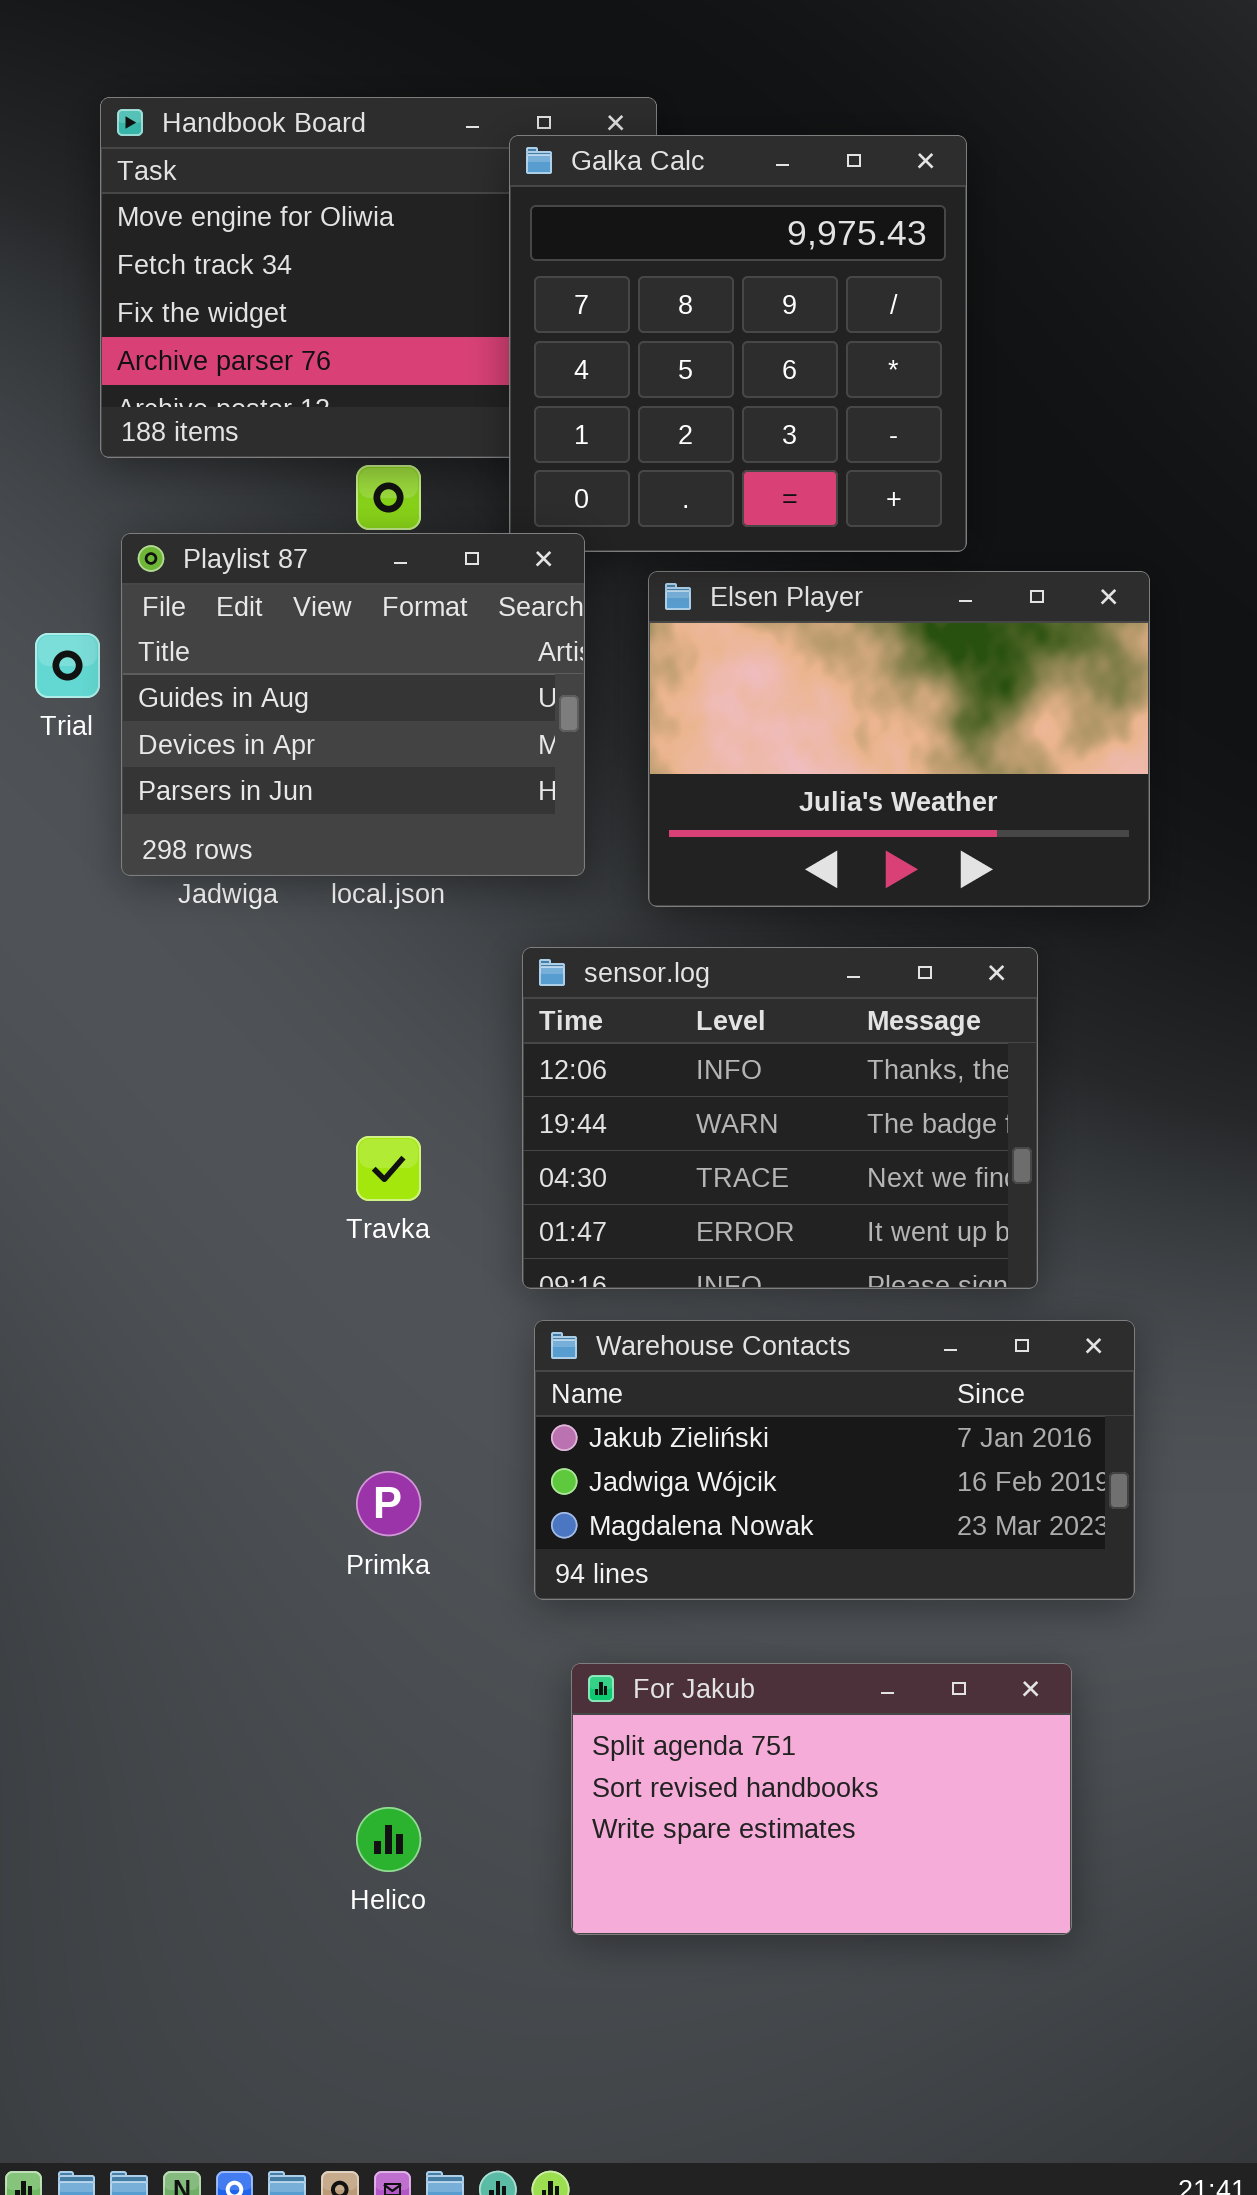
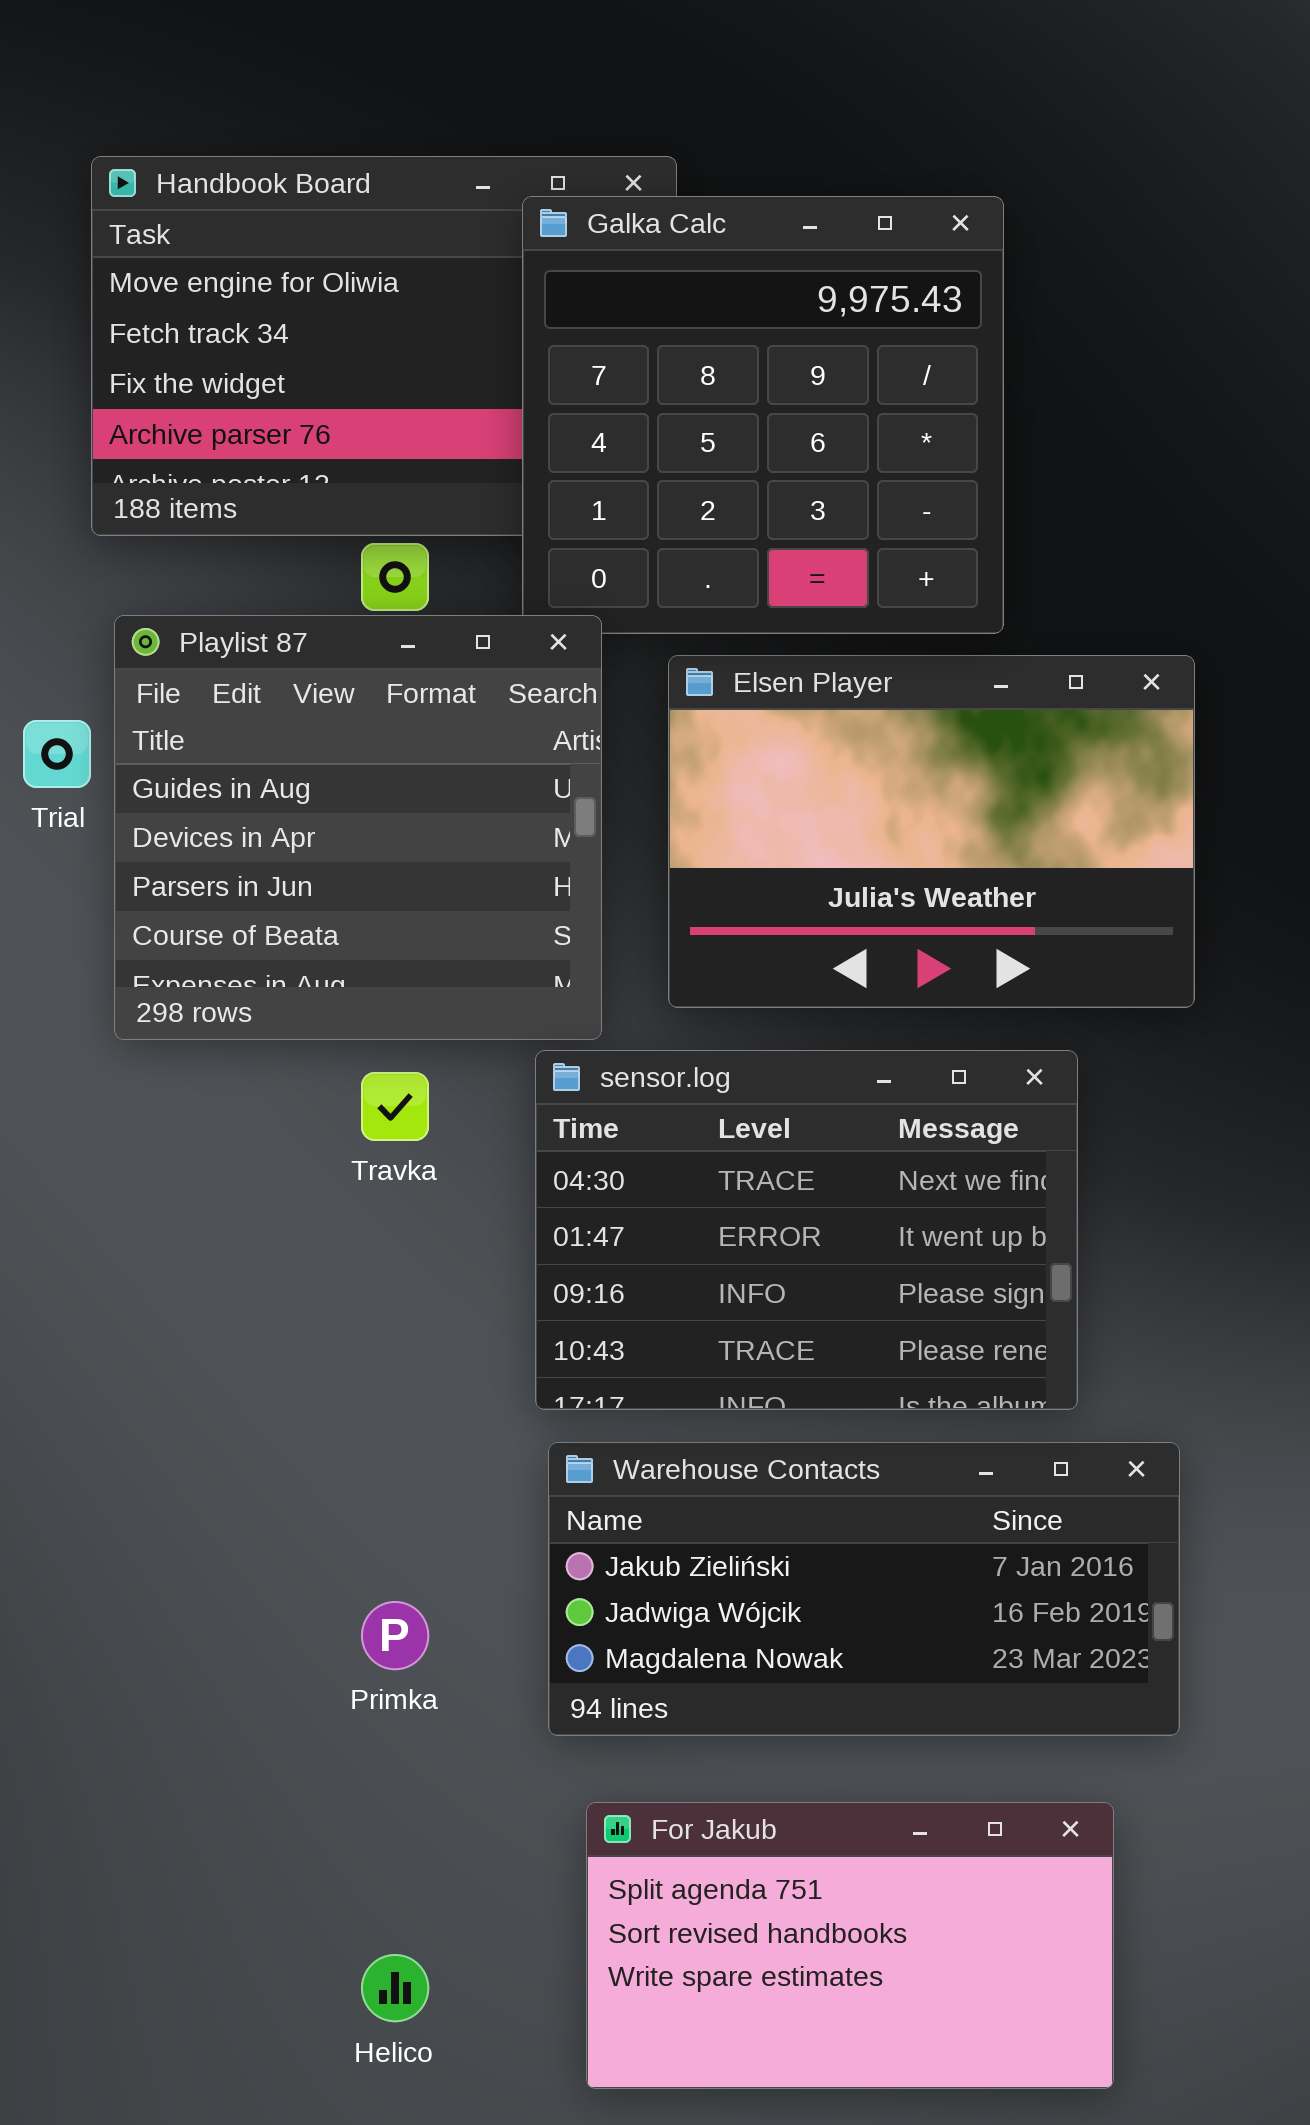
Playlist 87: [121,533,585,876] -> [114,615,602,1040], resized
sensor.log: [522,947,1038,1289] -> [535,1050,1078,1410], scrolled down 2 rows
Travka: [356,1136,421,1201] -> [361,1072,429,1141], moved

